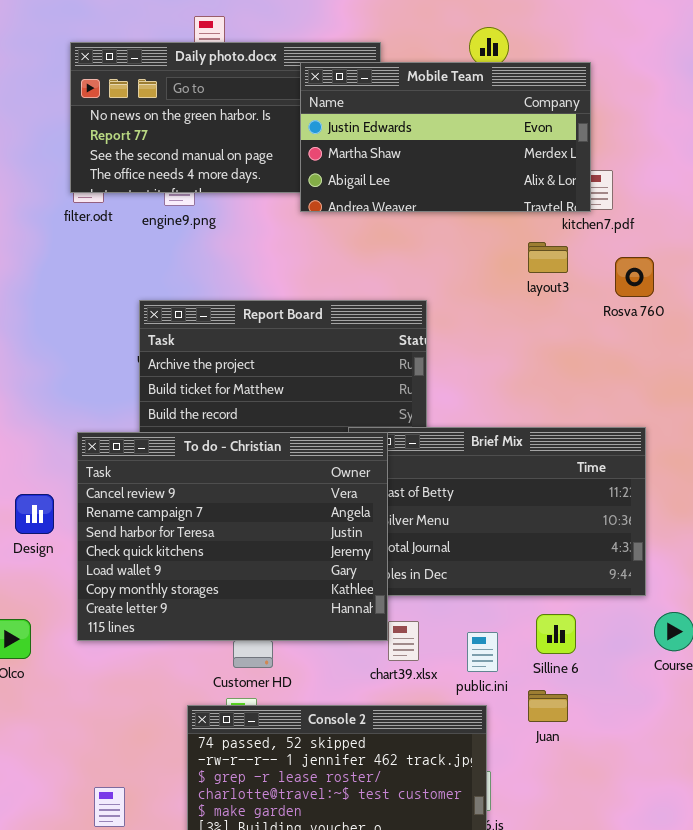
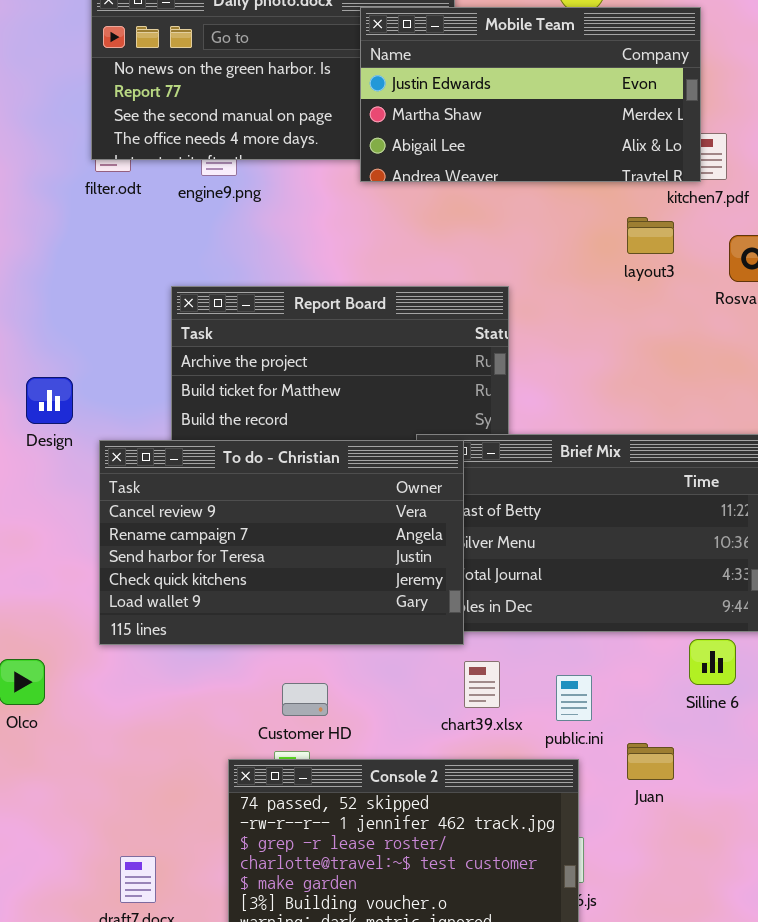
To do - Christian: [77,432,388,641] -> [99,440,464,645], resized
Design: [15,494,54,534] -> [26,377,73,424], moved
Silline 6: [536,614,576,654] -> [689,639,736,685], moved

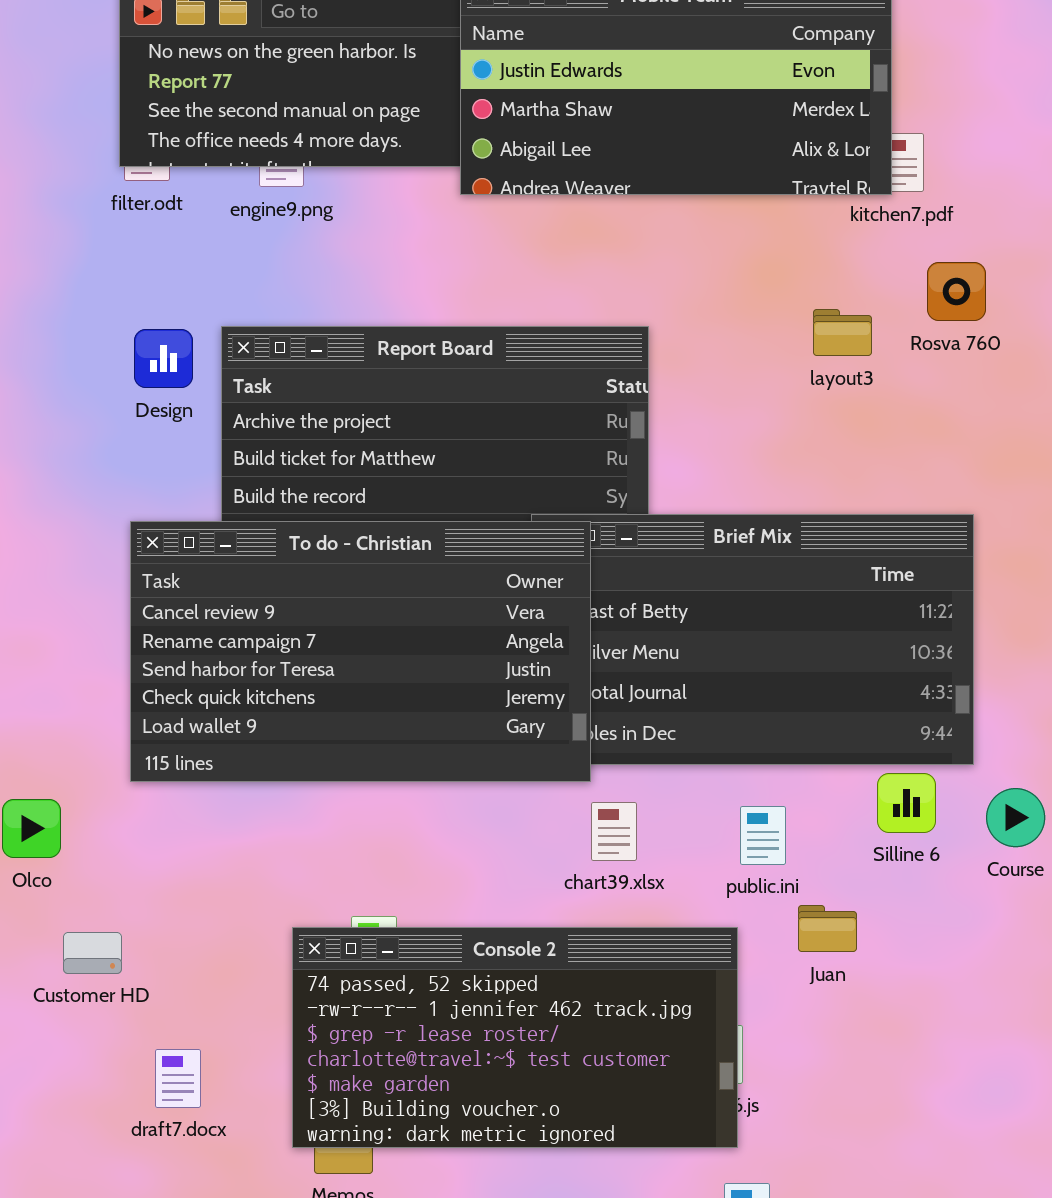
layout3: [627,217,674,254] -> [813,309,872,356], moved
Design: [26,377,73,424] -> [134,329,193,388], moved
public.ini: [556,675,592,721] -> [740,806,786,865], moved
Customer HD: [282,683,328,716] -> [63,932,122,974], moved

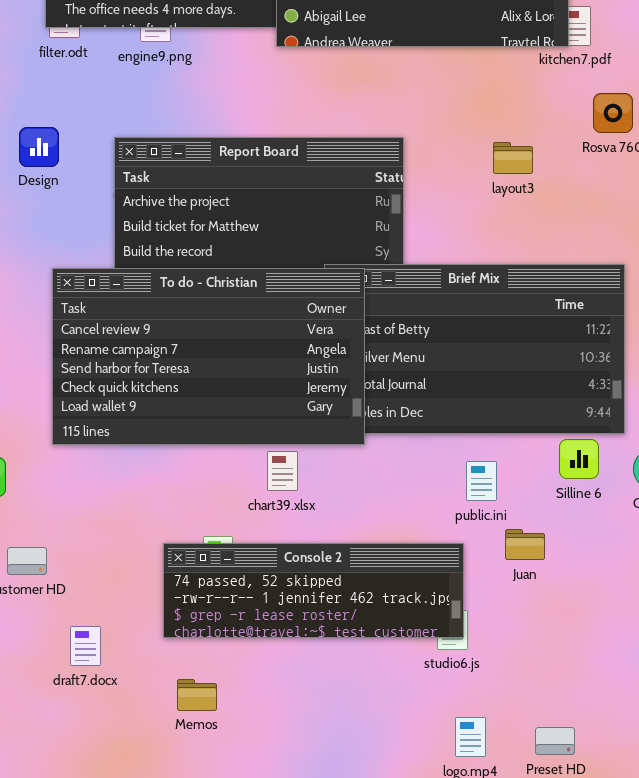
layout3: [813,309,872,356] -> [493,142,533,174], moved
Design: [134,329,193,388] -> [19,127,59,167], moved
chart39.xlsx: [591,802,637,861] -> [267,451,298,491], moved
Console 2: [292,927,738,1148] -> [163,543,464,638], resized

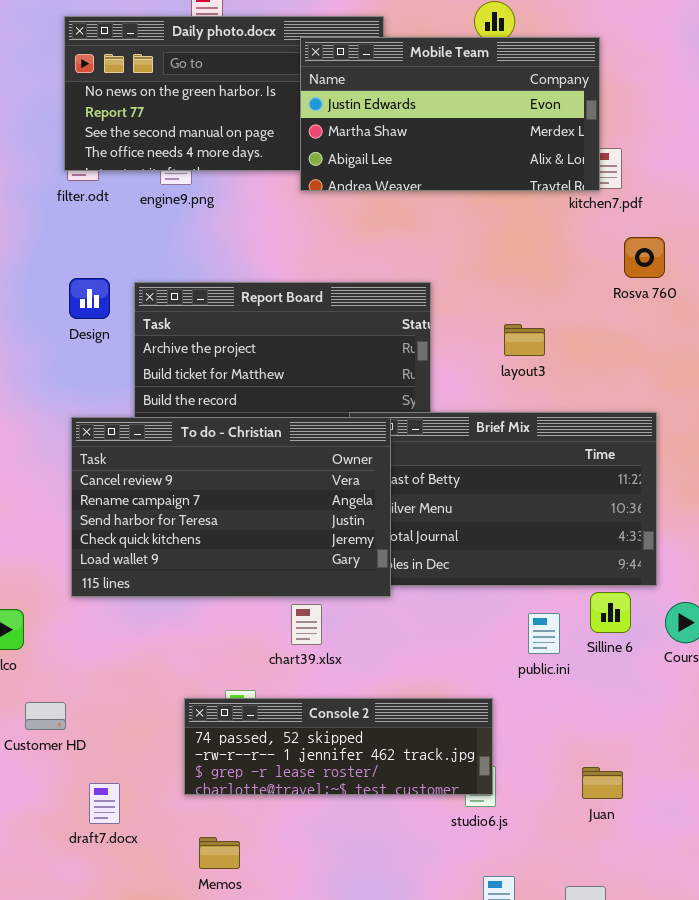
Design: [19,127,59,167] -> [69,278,110,319], moved
layout3: [493,142,533,174] -> [504,324,545,356], moved
public.ini: [466,461,497,501] -> [528,613,560,654], moved
Juan: [505,529,545,560] -> [582,767,623,799], moved

